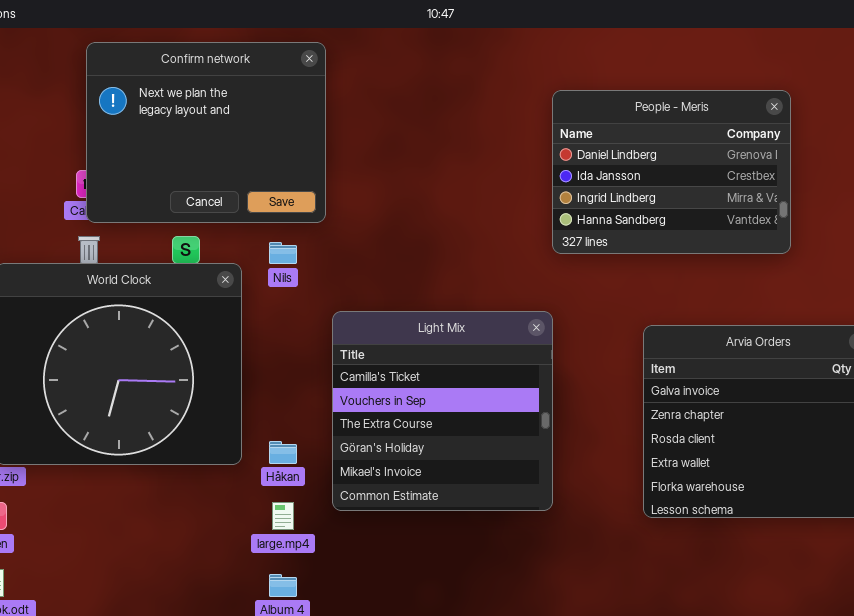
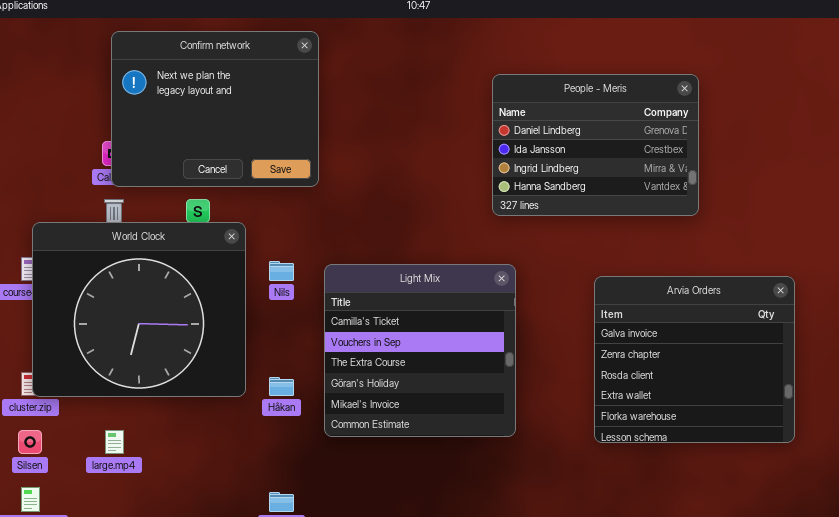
People - Meris: [552,90,791,254] -> [492,74,699,216], moved
Nils: [269,242,297,264] -> [269,261,294,281], moved
large.mp4: [272,502,294,530] -> [105,430,124,454], moved

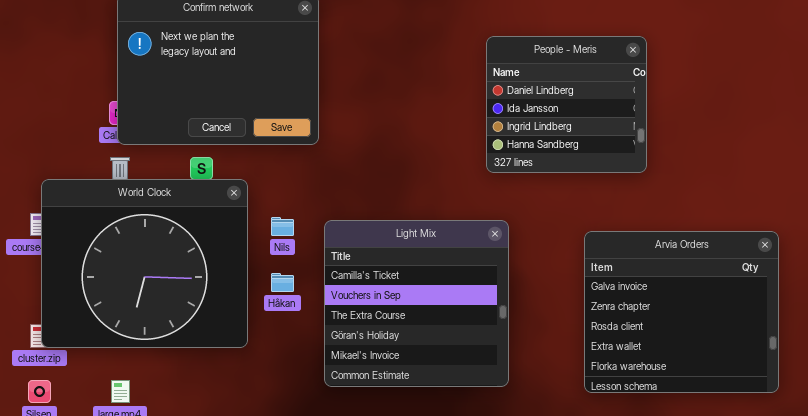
People - Meris: [492,74,699,216] -> [486,36,647,173], resized
Håkan: [269,377,294,396] -> [271,273,294,292], moved

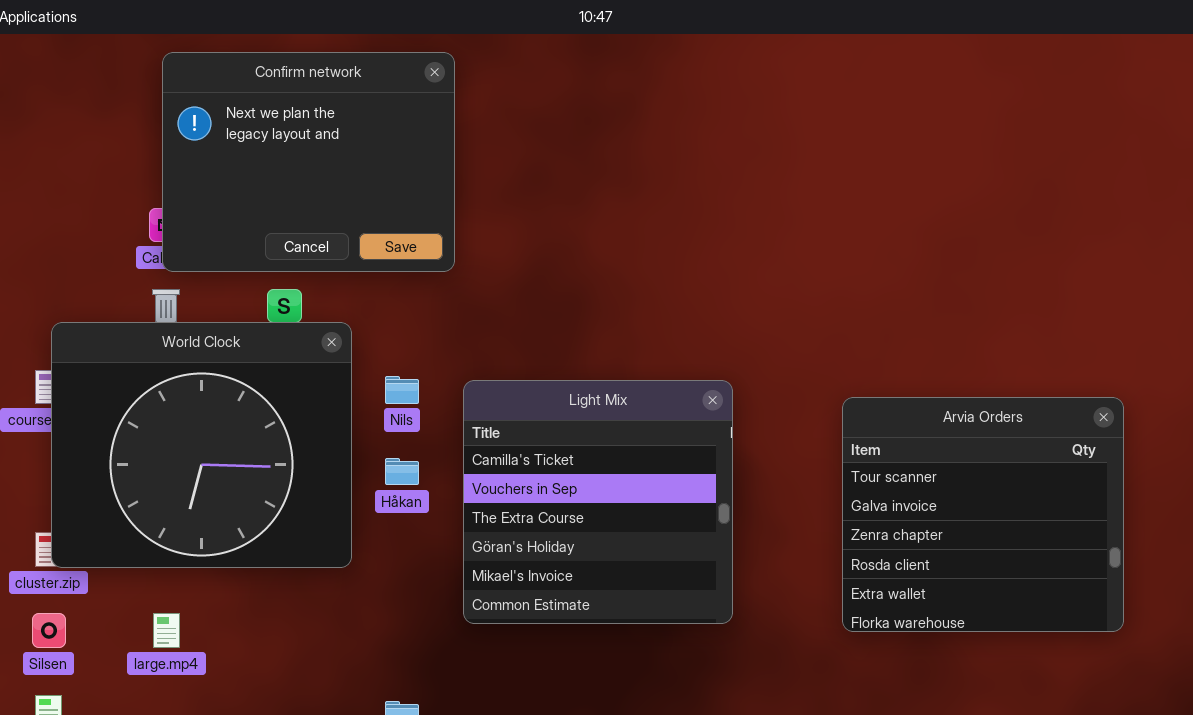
People - Meris: [486,36,647,173] -> none, closed
Arvia Orders: [584,231,779,393] -> [842,397,1124,632], scrolled up 1 row

